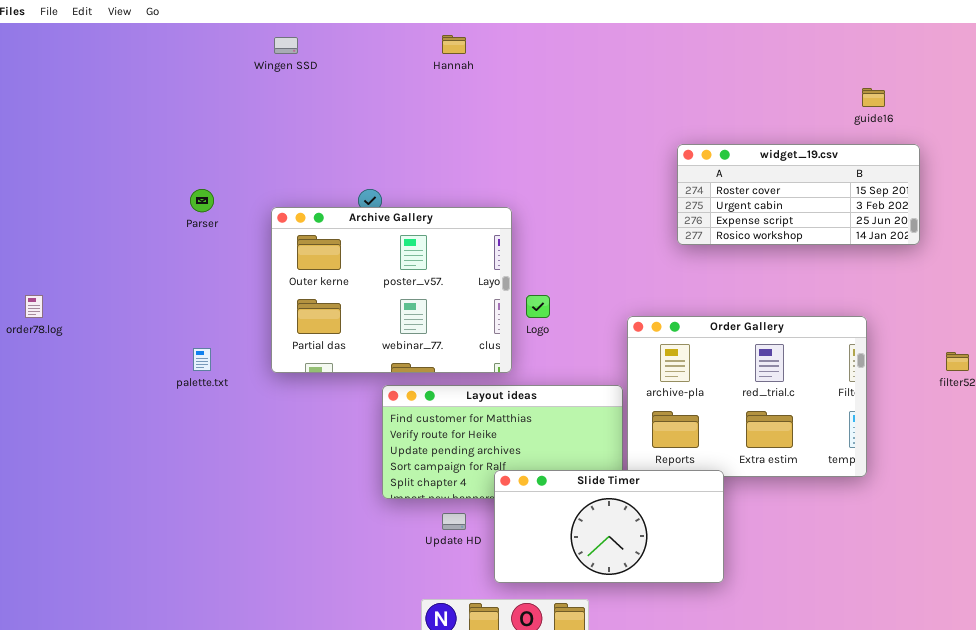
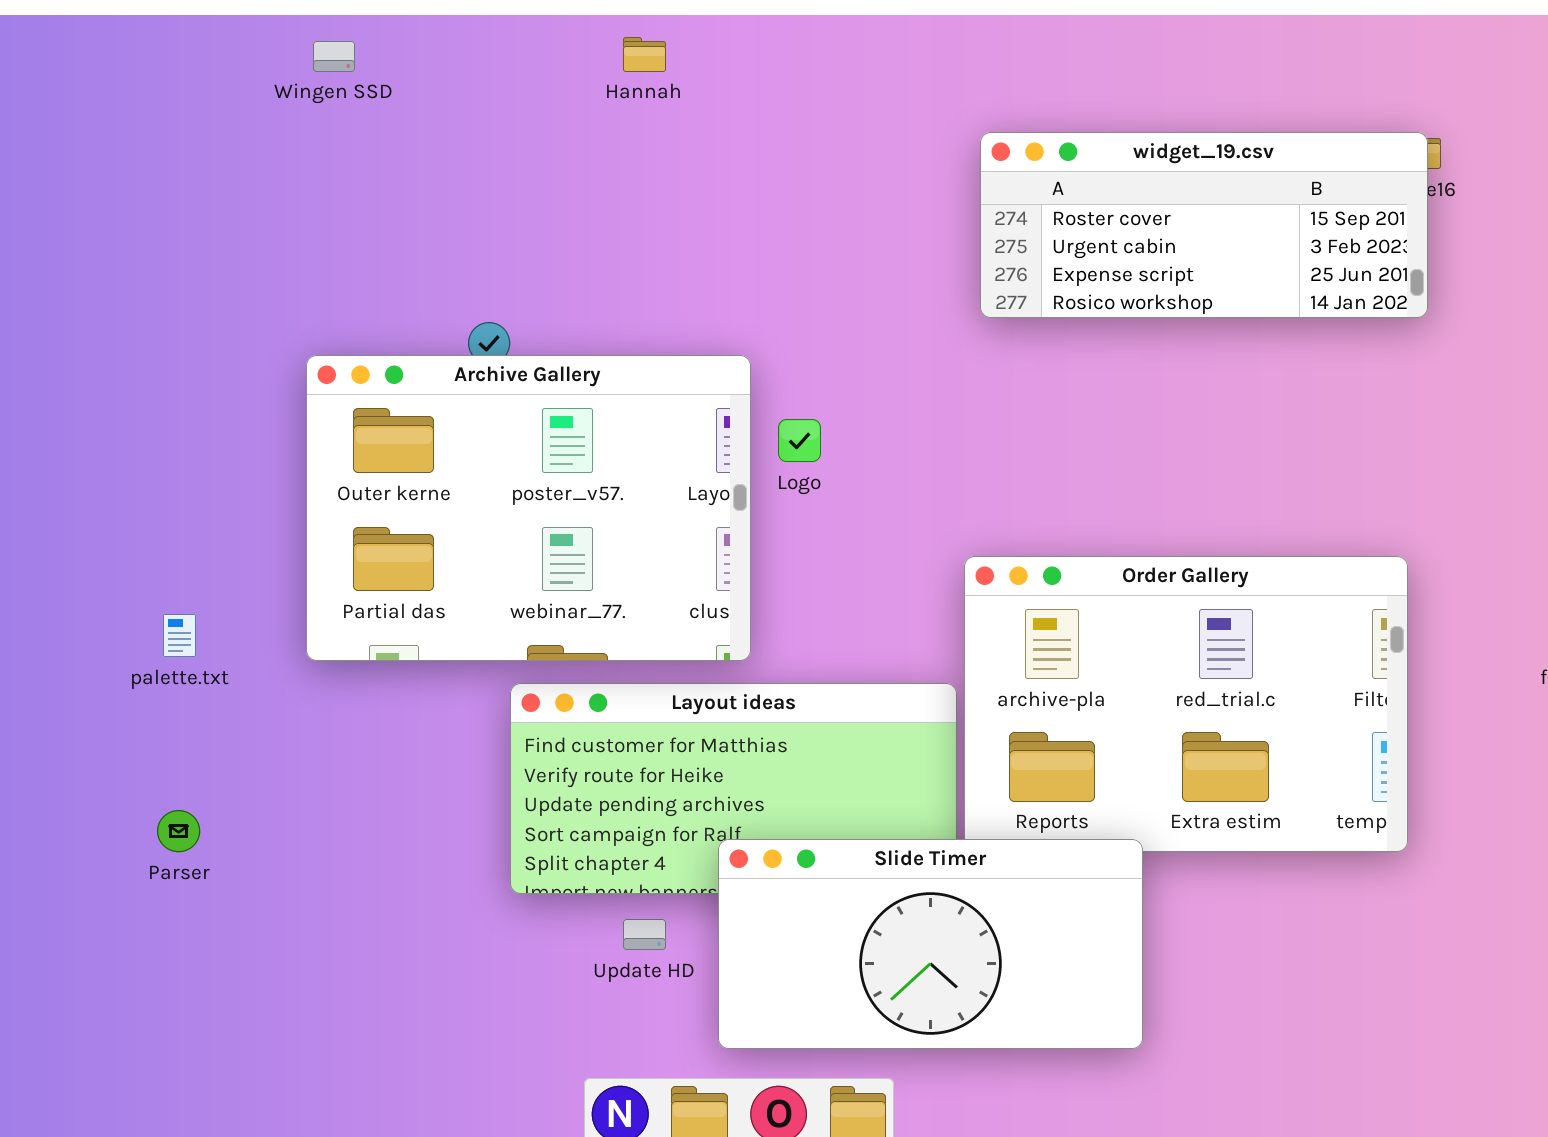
widget_19.csv: [677,144,920,245] -> [980,132,1428,318], moved
Parser: [190,189,214,212] -> [157,810,200,852], moved
Logo: [526,295,550,318] -> [778,419,821,462], moved

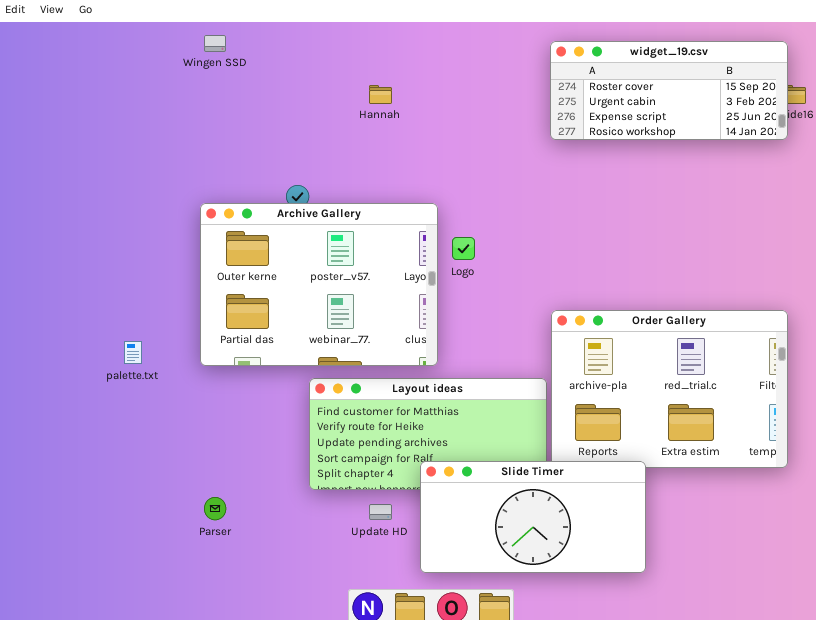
Hannah: [623,37,666,72] -> [369,85,392,104], moved
widget_19.csv: [980,132,1428,318] -> [550,41,788,140], moved
Parser: [157,810,200,852] -> [204,497,226,520], moved

